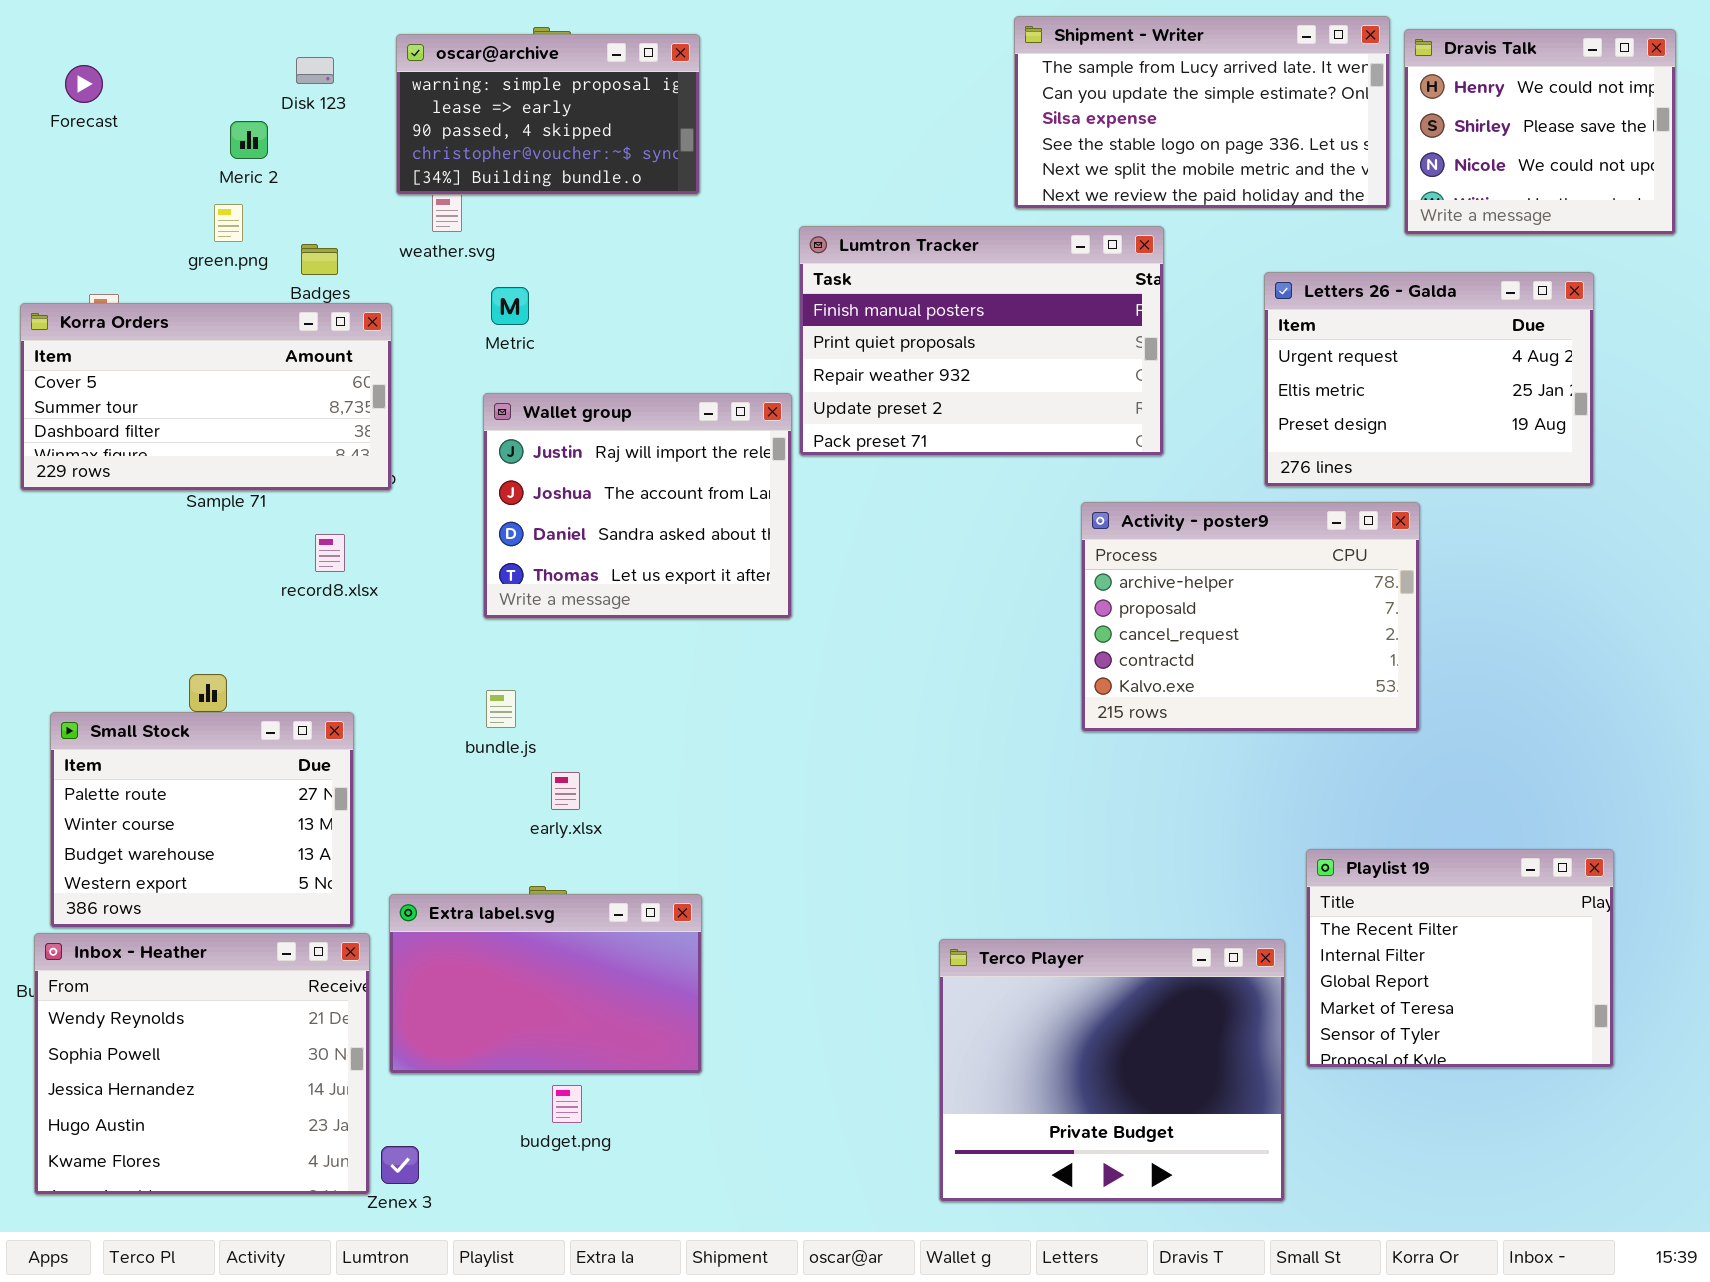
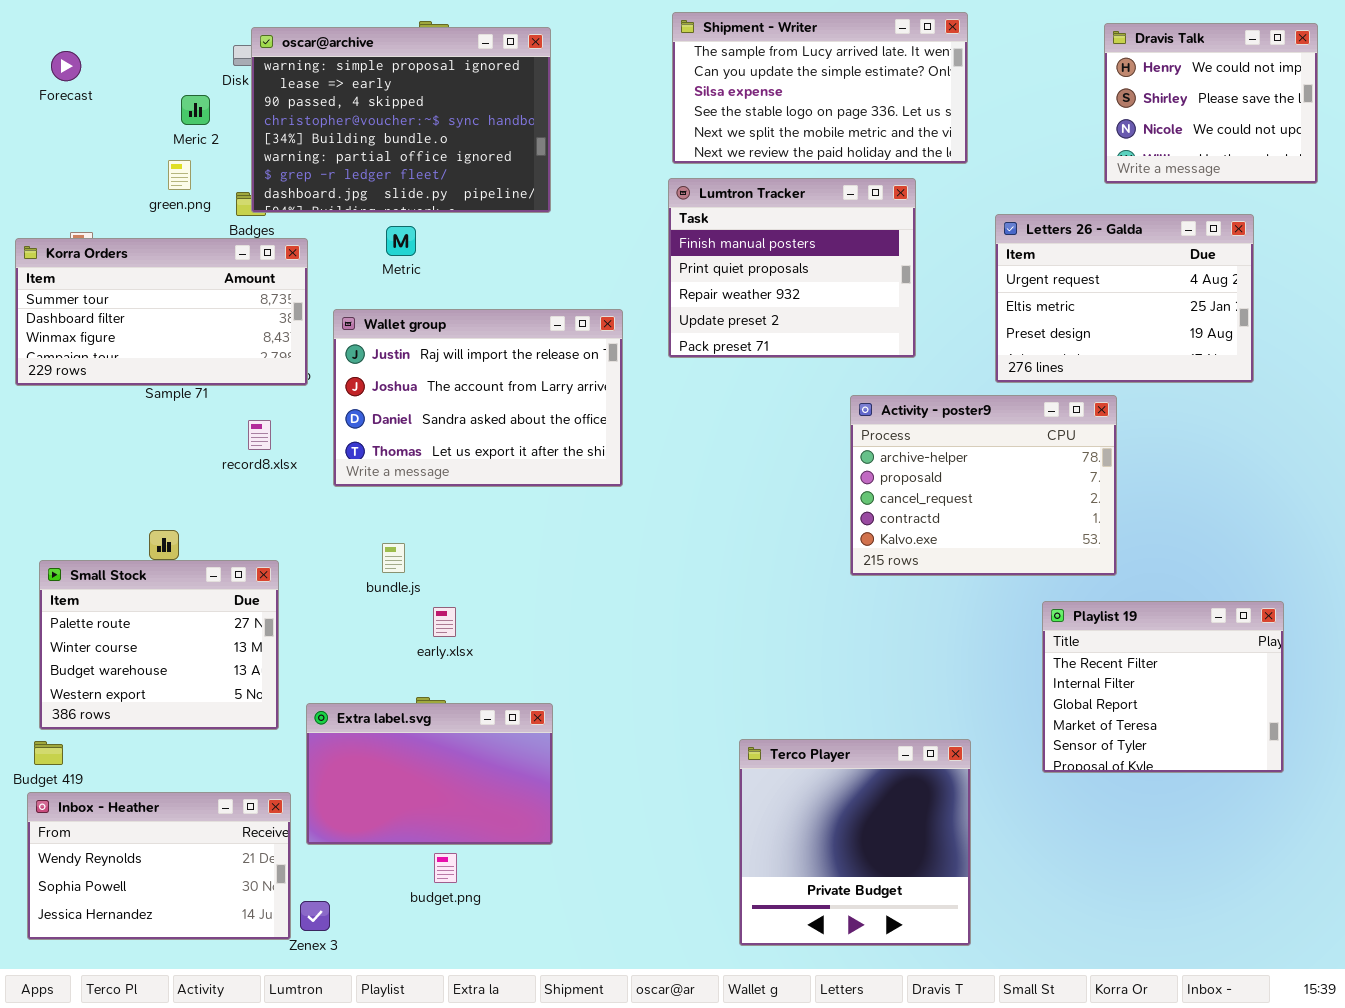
Shipment - Writer: [1014,16,1390,209] -> [672,12,968,164], moved
oscar@archive: [396,34,700,195] -> [251,27,551,213], resized
Lumtron Tracker: [799,226,1164,456] -> [668,178,916,358], resized
Korra Orders: [20,303,392,491] -> [15,238,308,386], scrolled down 1 row
Wallet group: [483,393,792,619] -> [333,309,623,487], resized
Playlist 19: [1306,849,1614,1068] -> [1042,601,1284,773], moved
Inbox - Heather: [34,933,370,1195] -> [27,792,291,940], resized
Terco Player: [939,939,1285,1202] -> [739,739,971,946], resized

